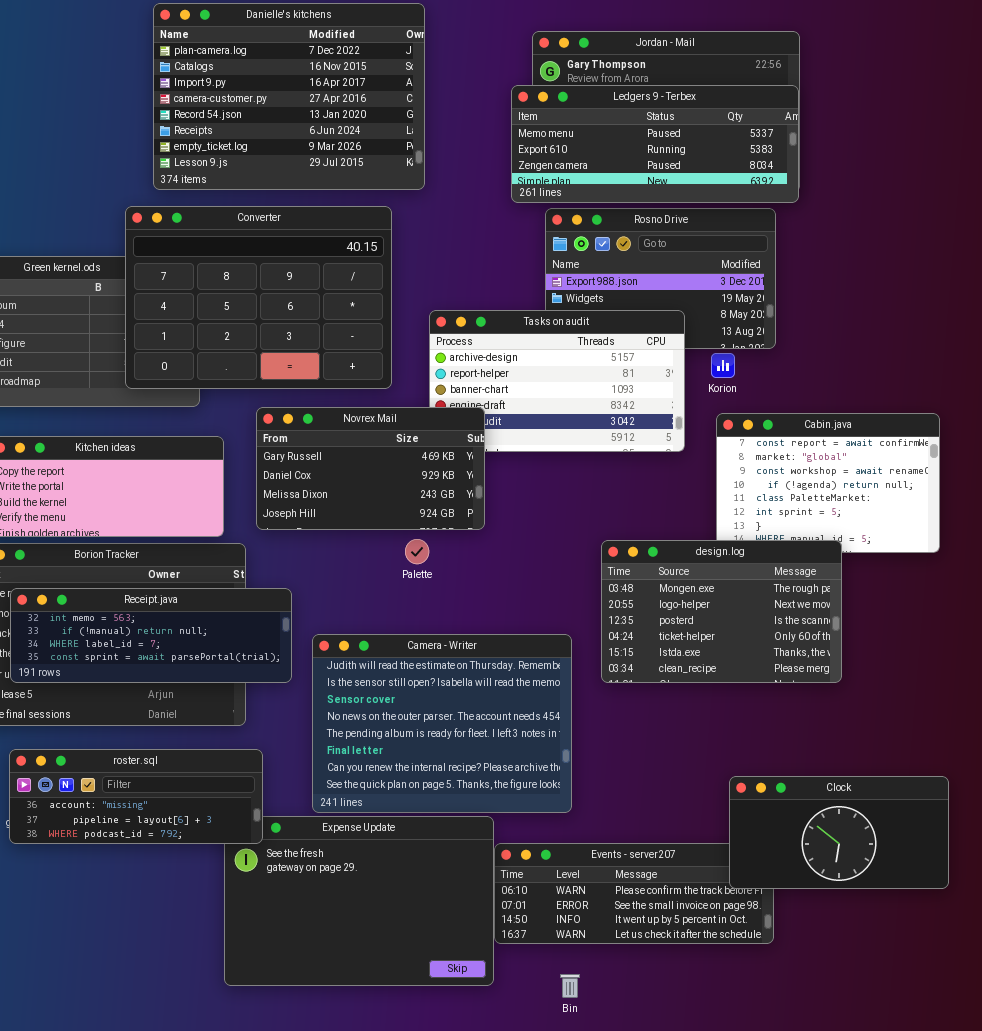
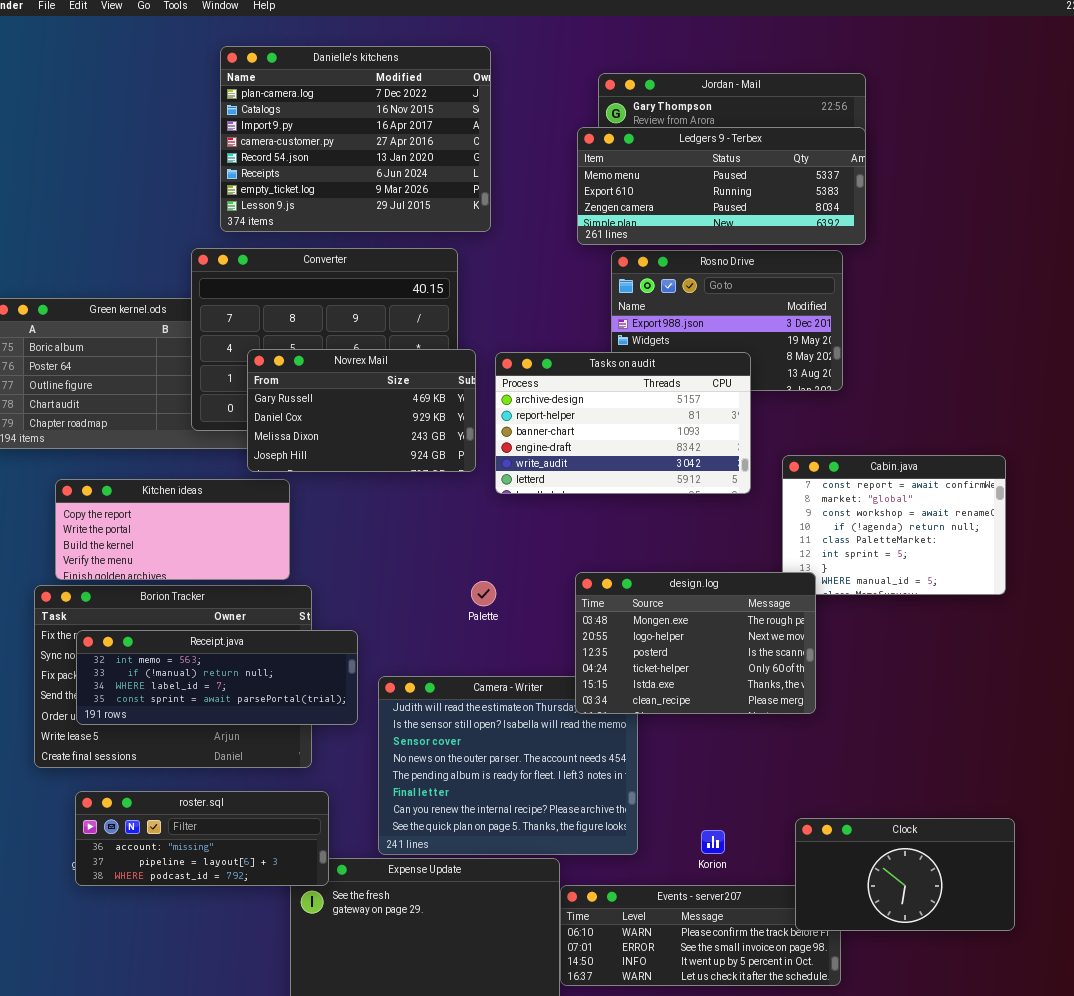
Korion: [711,353,735,378] -> [701,830,725,854], moved
Novrex Mail: [256,407,485,530] -> [247,349,476,472], moved
design.log: [601,540,842,683] -> [575,572,816,714], moved

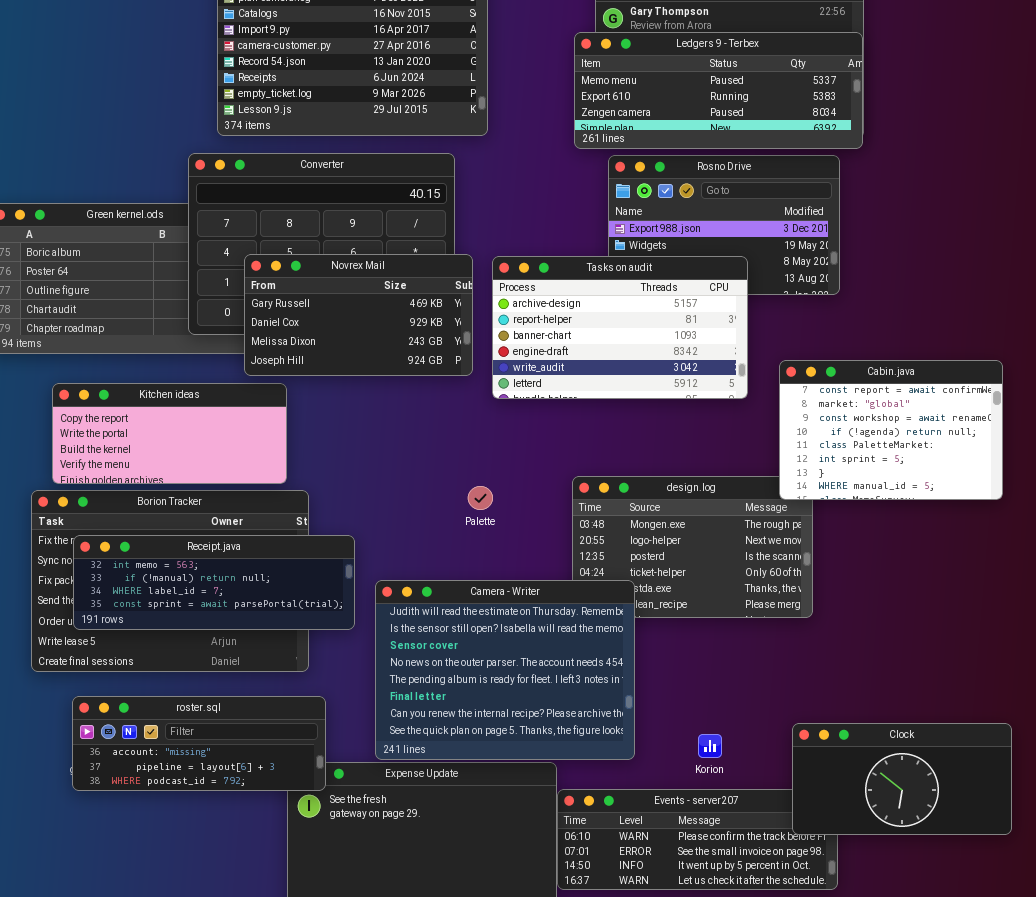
Cabin.java: [782,455,1006,595] -> [779,360,1003,500], raised
Camera - Writer: [378,676,638,855] -> [375,580,635,760], raised

